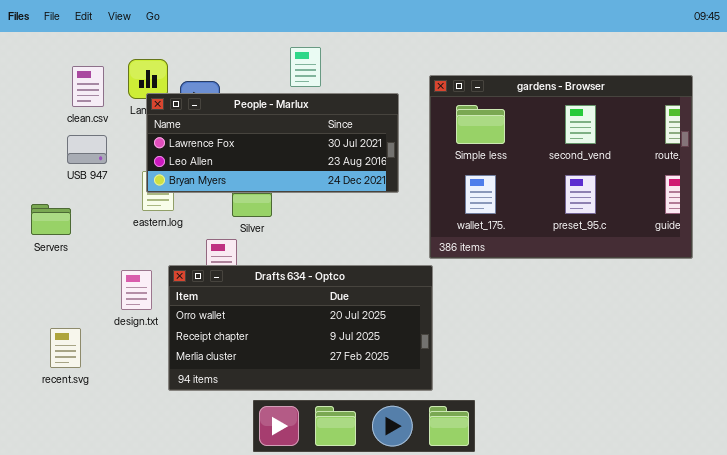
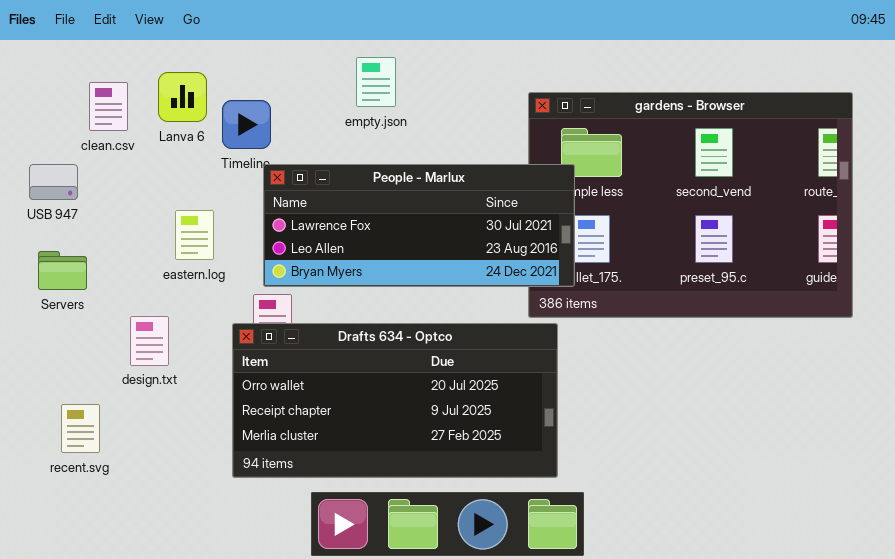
People - Marlux: [146,93,399,193] -> [263,164,575,287], moved
USB 947: [67,135,107,164] -> [29,164,78,200], moved
Drafts 634 - Optco: [168,265,433,391] -> [232,323,558,478], moved
design.txt: [121,270,152,310] -> [130,316,169,366], moved

